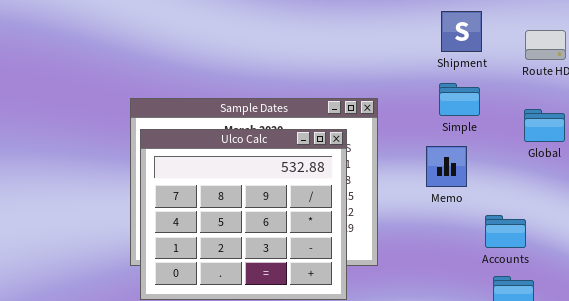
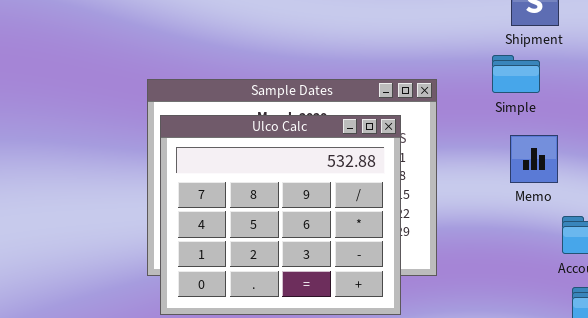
Simple: [439,83,480,116] -> [492,55,540,93], moved
Memo: [426,146,467,187] -> [510,135,558,183], moved

